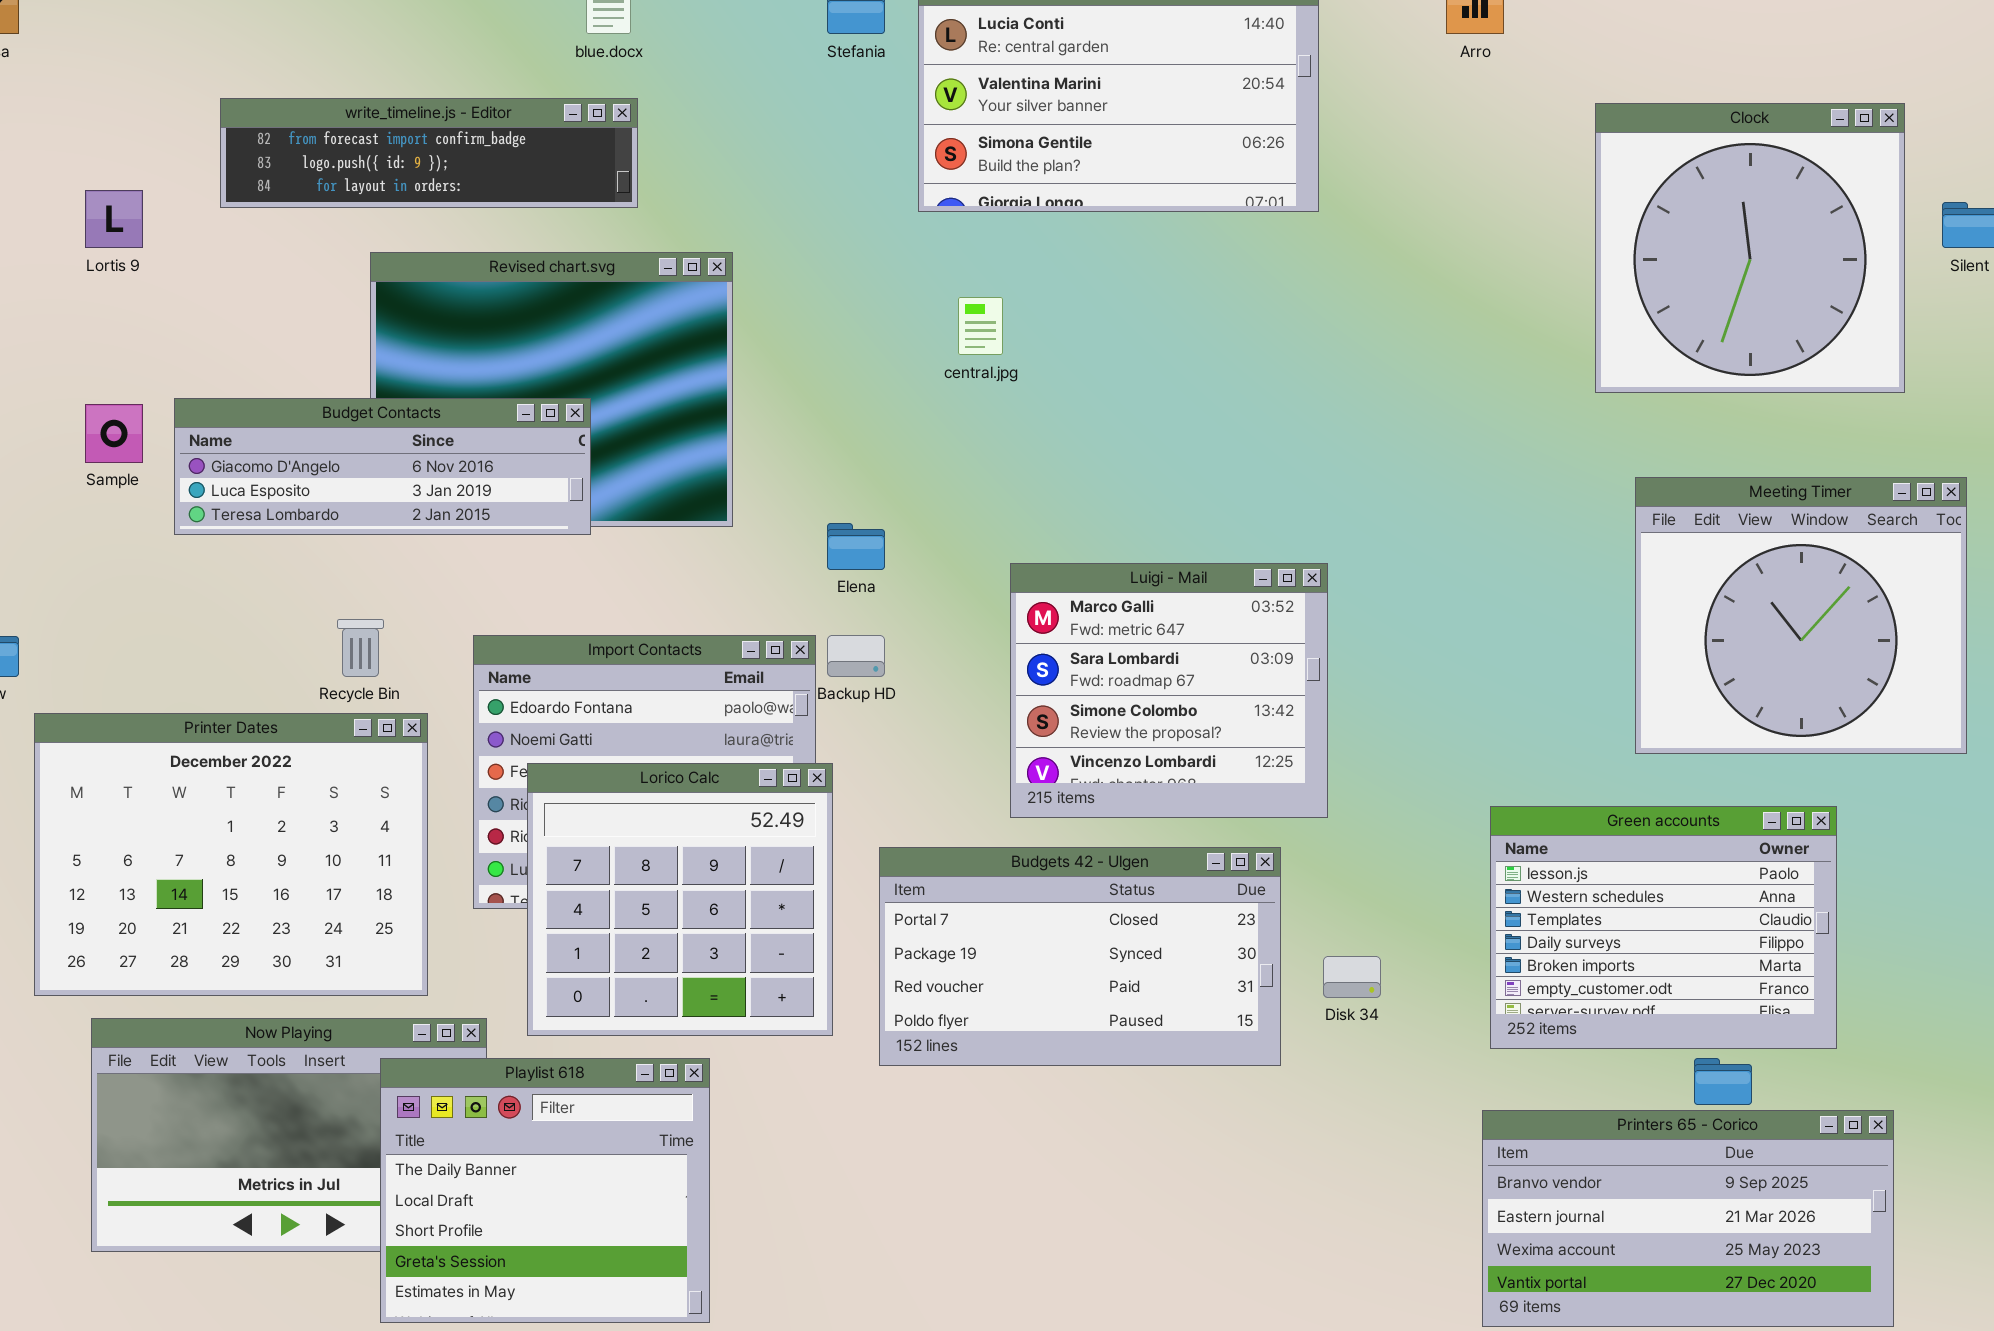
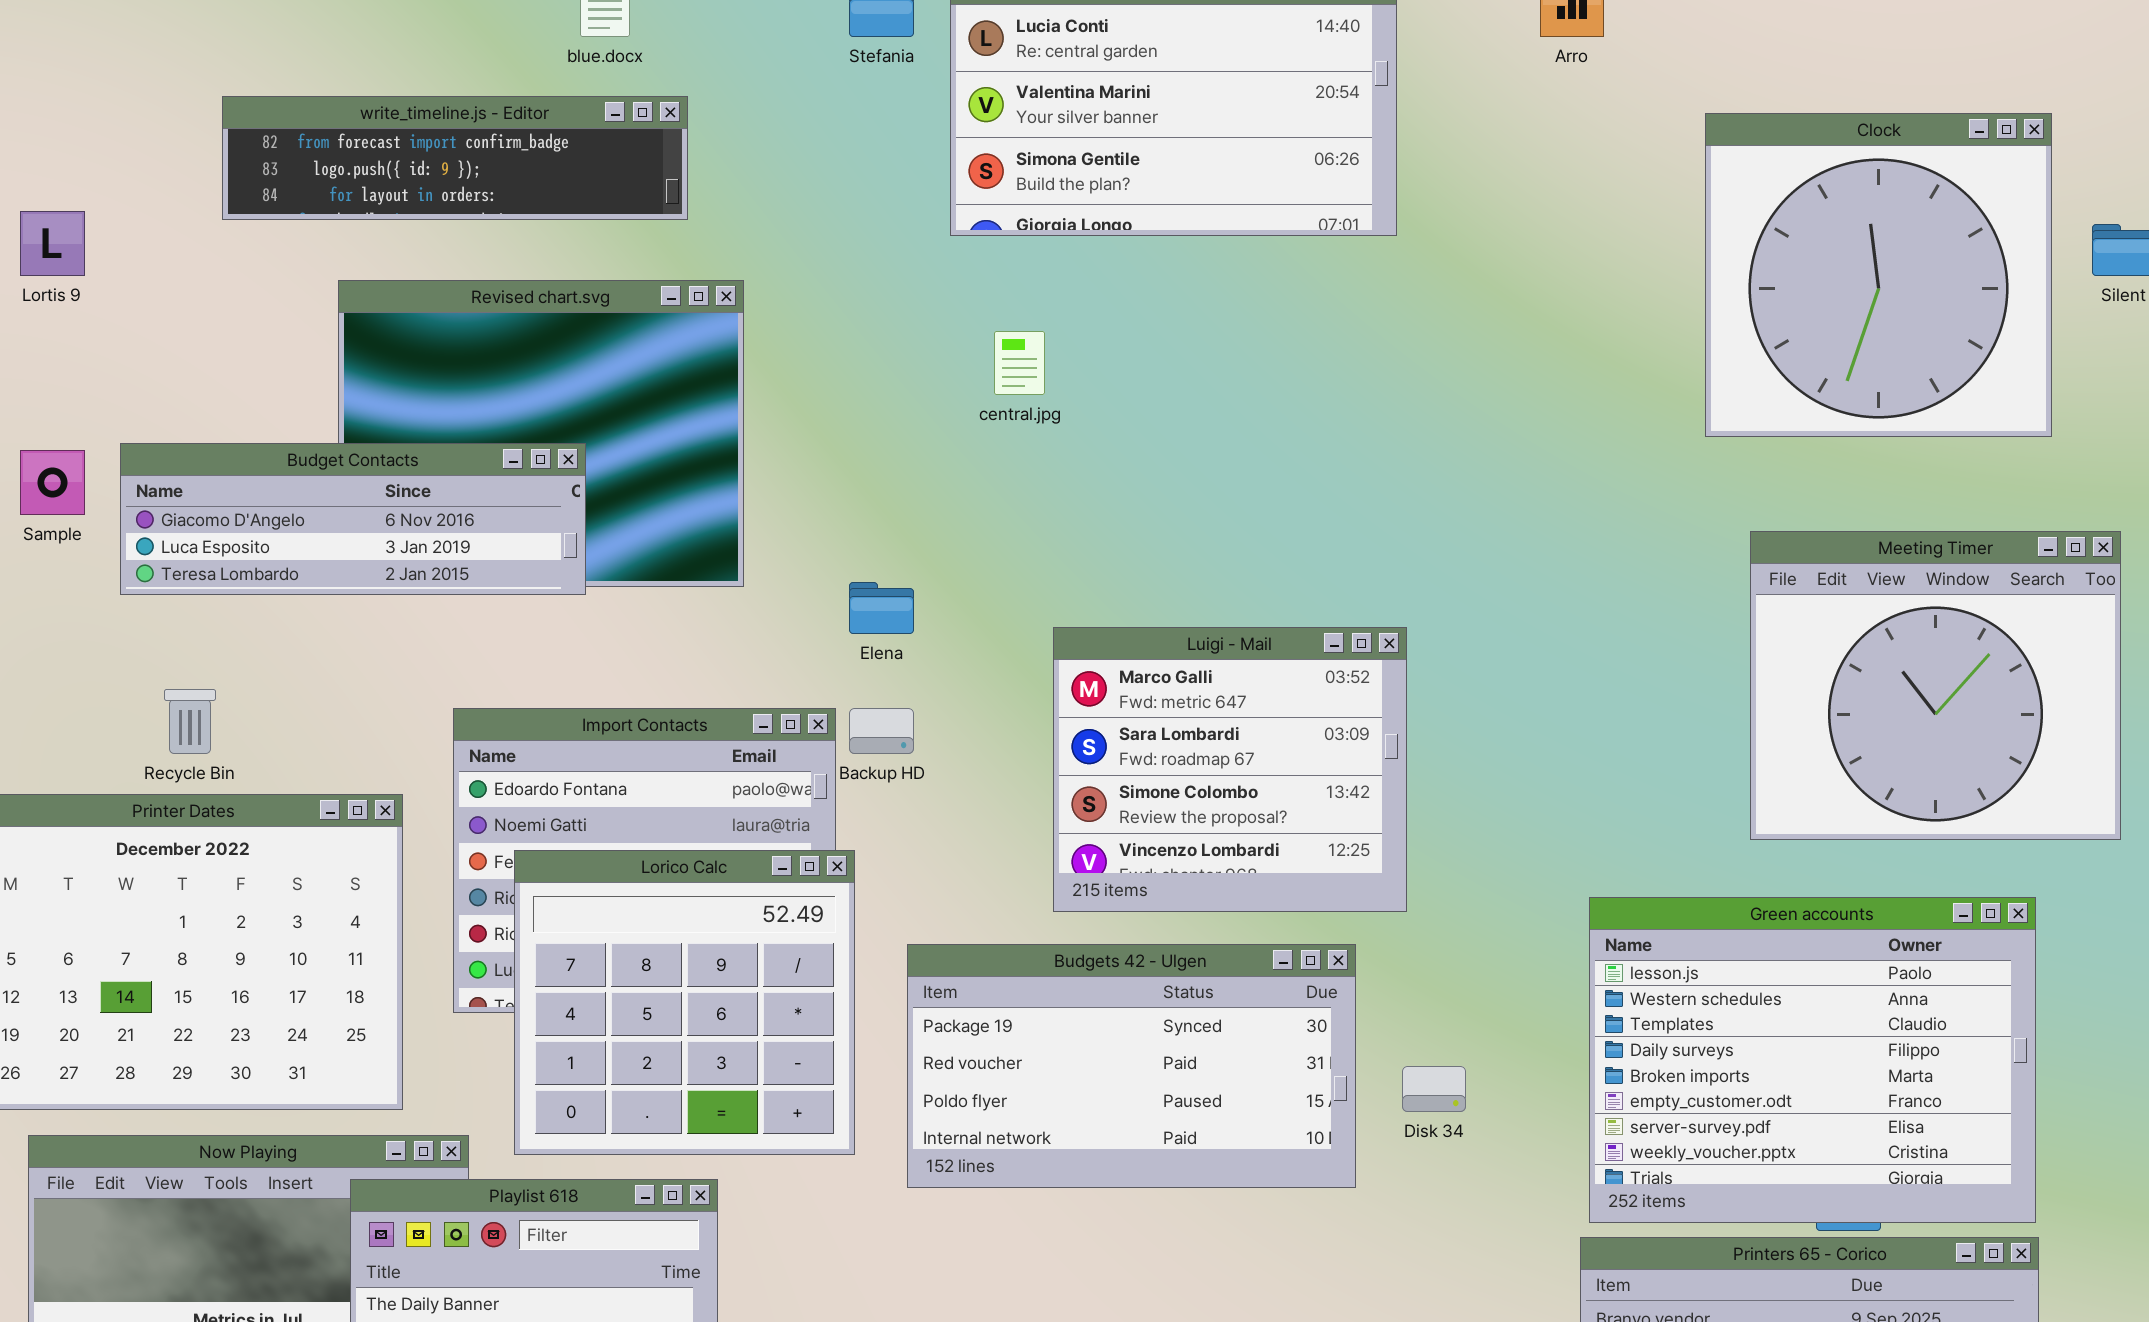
write_timeline.js - Editor: [220,98,638,208] -> [222,96,688,220], moved
Recycle Bin: [337,619,384,677] -> [164,689,216,754], moved
Green accounts: [1490,806,1837,1049] -> [1589,897,2036,1223], resized
Budgets 42 - Ulgen: [879,847,1281,1066] -> [907,944,1356,1188], scrolled down 1 row

